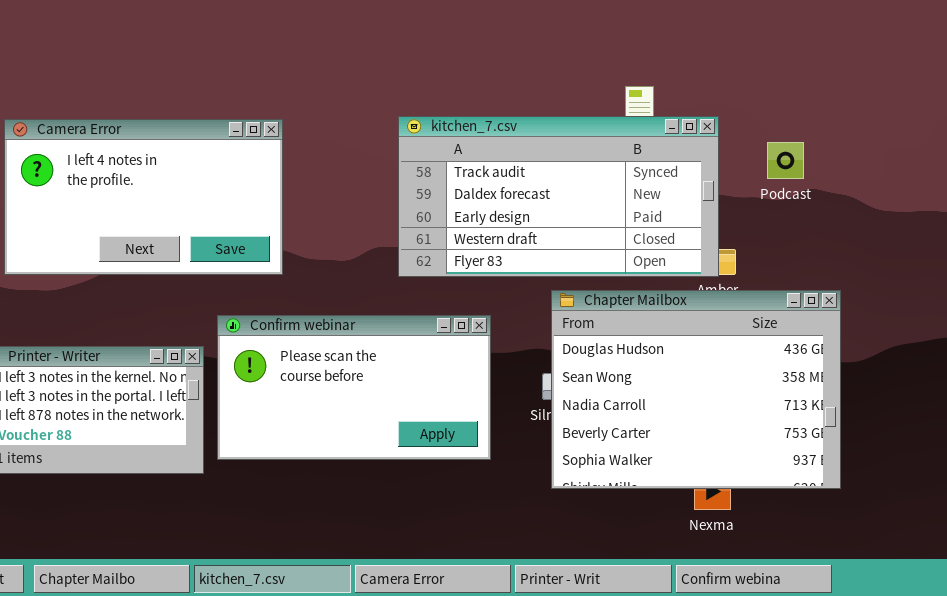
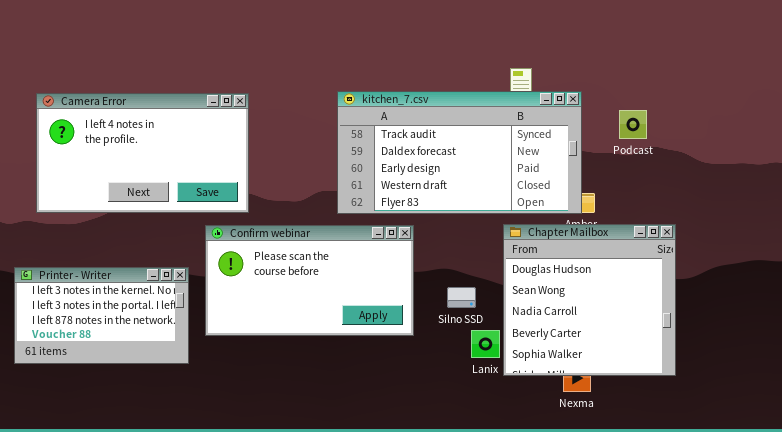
Chapter Mailbox: [551,290,841,489] -> [503,224,676,376], resized
Confirm webinar: [217,315,491,460] -> [205,225,414,336], moved

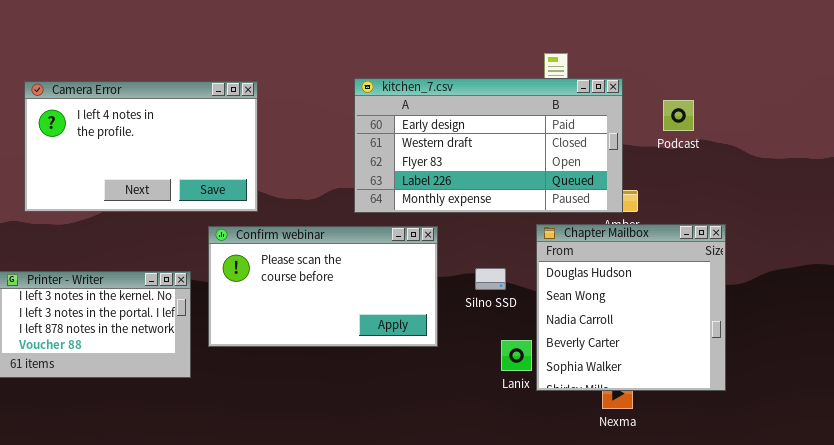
kitchen_7.csv: [337,91,582,214] -> [354,78,623,213], scrolled down 2 rows
Silno SSD: [447,287,476,308] -> [475,268,506,290], moved

